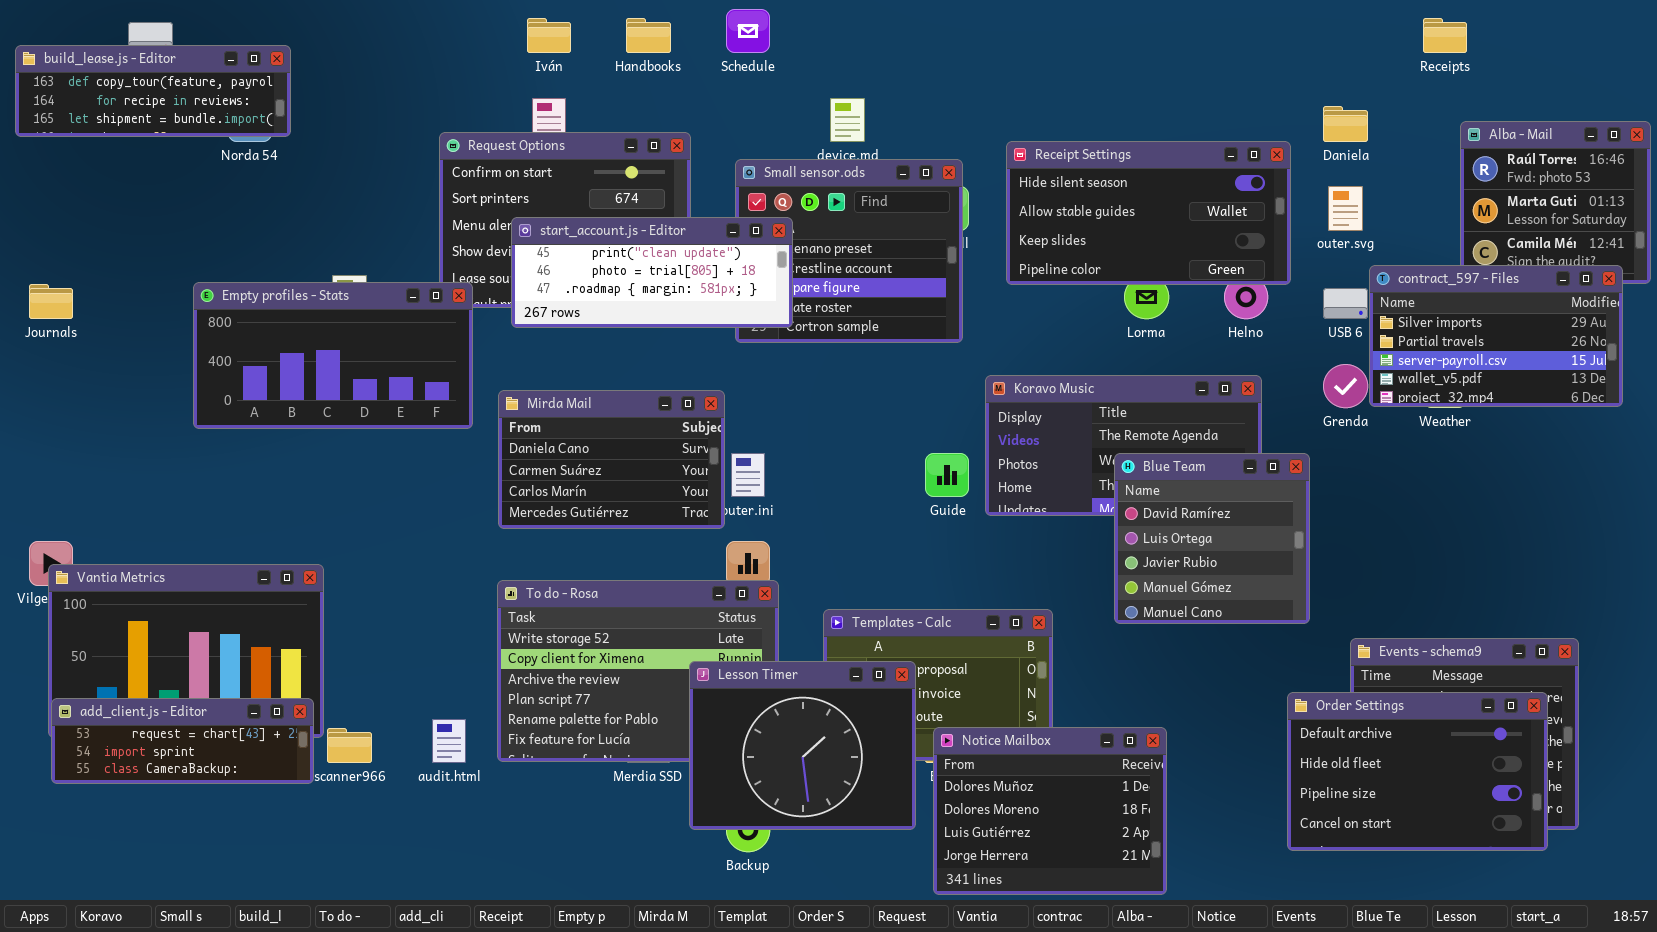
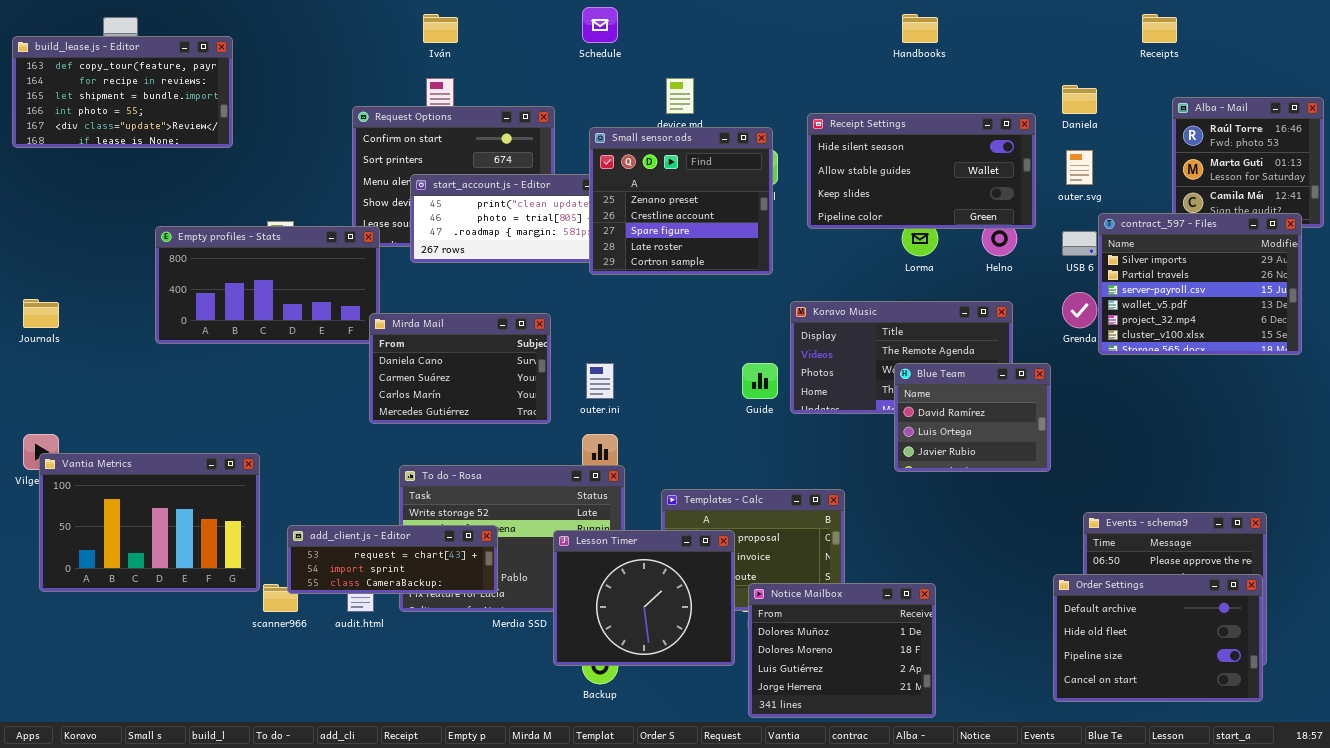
Handbooks: [626,18,671,53] -> [902,14,938,43], moved
build_lease.js - Editor: [15,45,291,137] -> [12,36,233,148], resized
Small sensor.ods: [735,159,963,343] -> [589,127,773,275], raised
contract_597 - Files: [1369,265,1623,407] -> [1098,213,1302,355], resized
Journals: [29,284,73,319] -> [23,299,59,328], moved
Mirda Mail: [498,390,725,529] -> [369,313,551,424], moved
Blue Team: [1114,453,1310,624] -> [894,363,1051,472], resized
Order Settings: [1287,692,1548,851] -> [1053,574,1263,702], moved
add_client.js - Editor: [51,698,314,784] -> [287,525,498,594], moved

